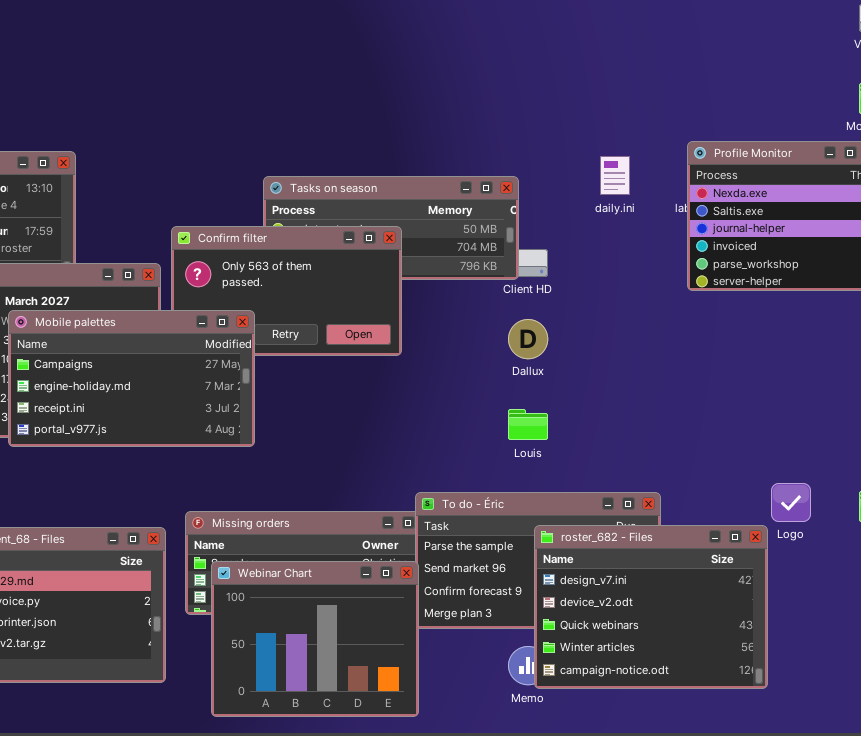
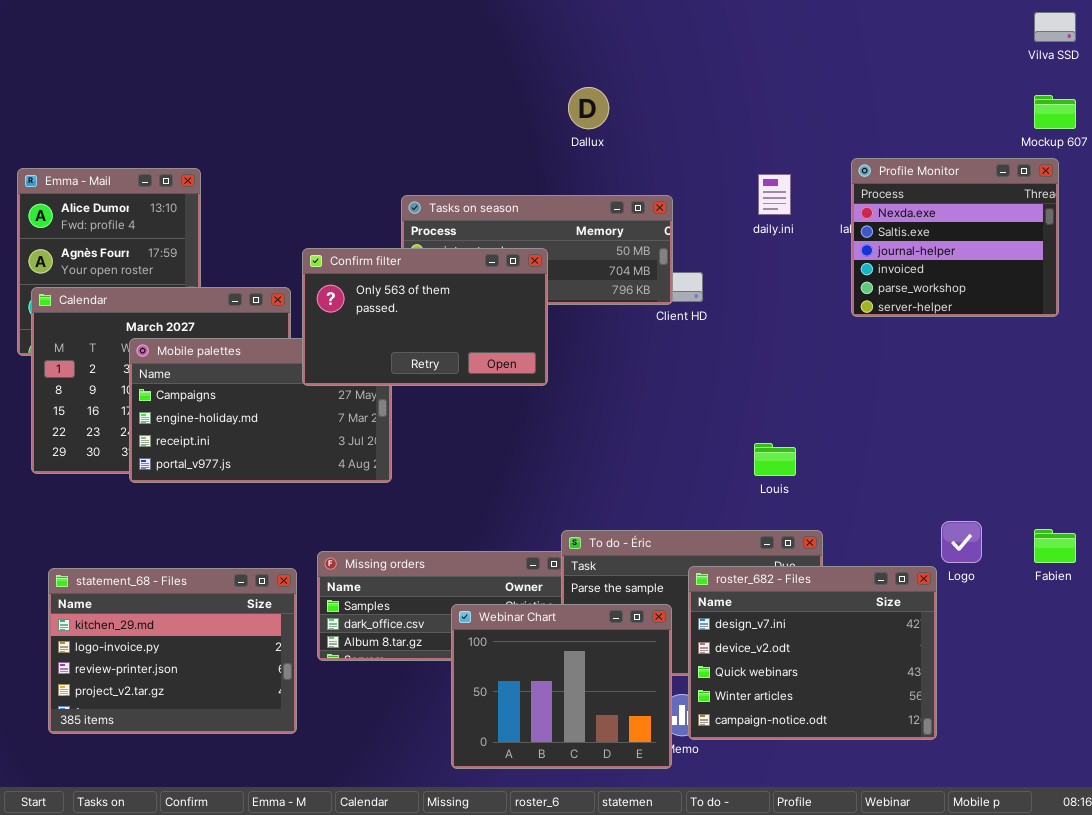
Confirm filter: [171,226,402,356] -> [302,248,548,386], raised
Dallux: [508,319,548,359] -> [568,87,609,129], moved
Louis: [508,409,548,440] -> [754,443,796,476], moved
Webinar Chart: [211,561,419,717] -> [451,604,672,769], moved

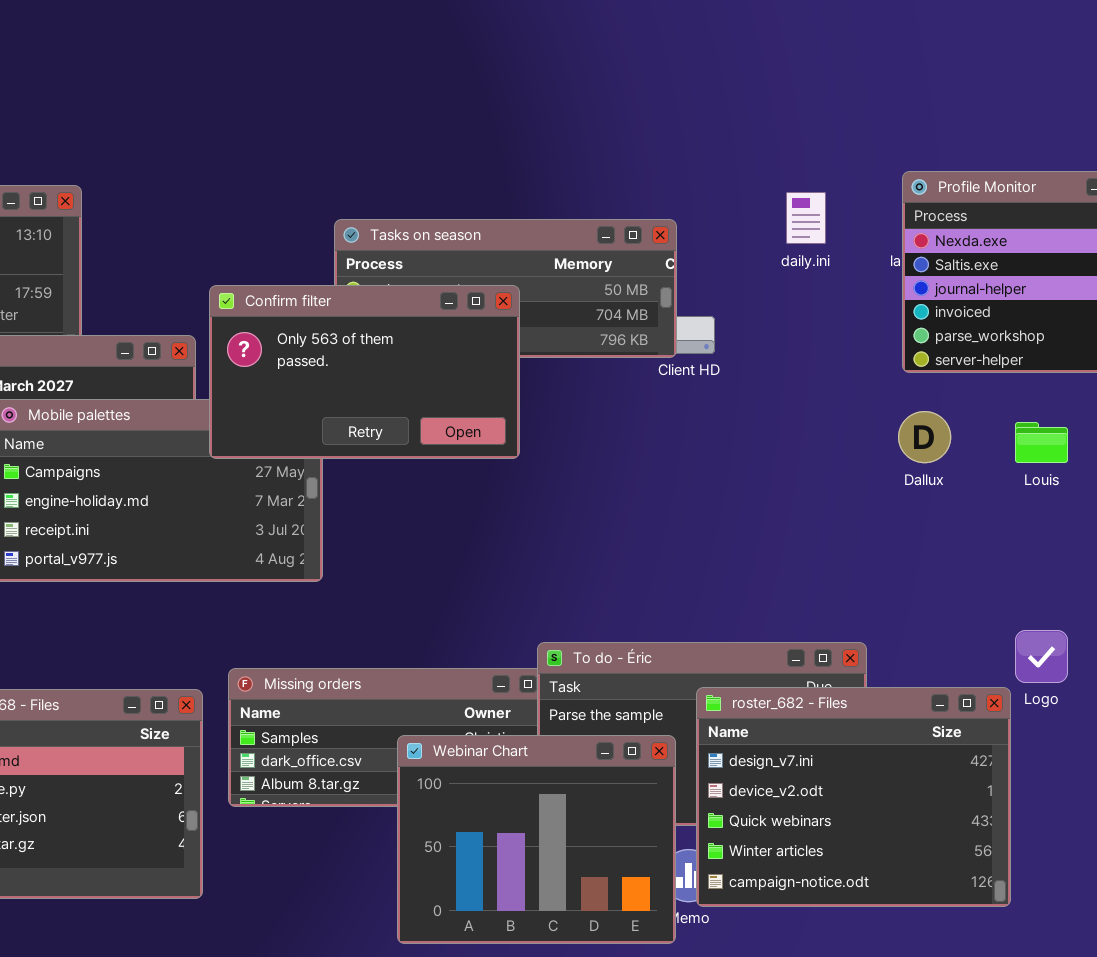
Dallux: [568,87,609,129] -> [898,411,951,463], moved
Louis: [754,443,796,476] -> [1015,422,1068,463], moved

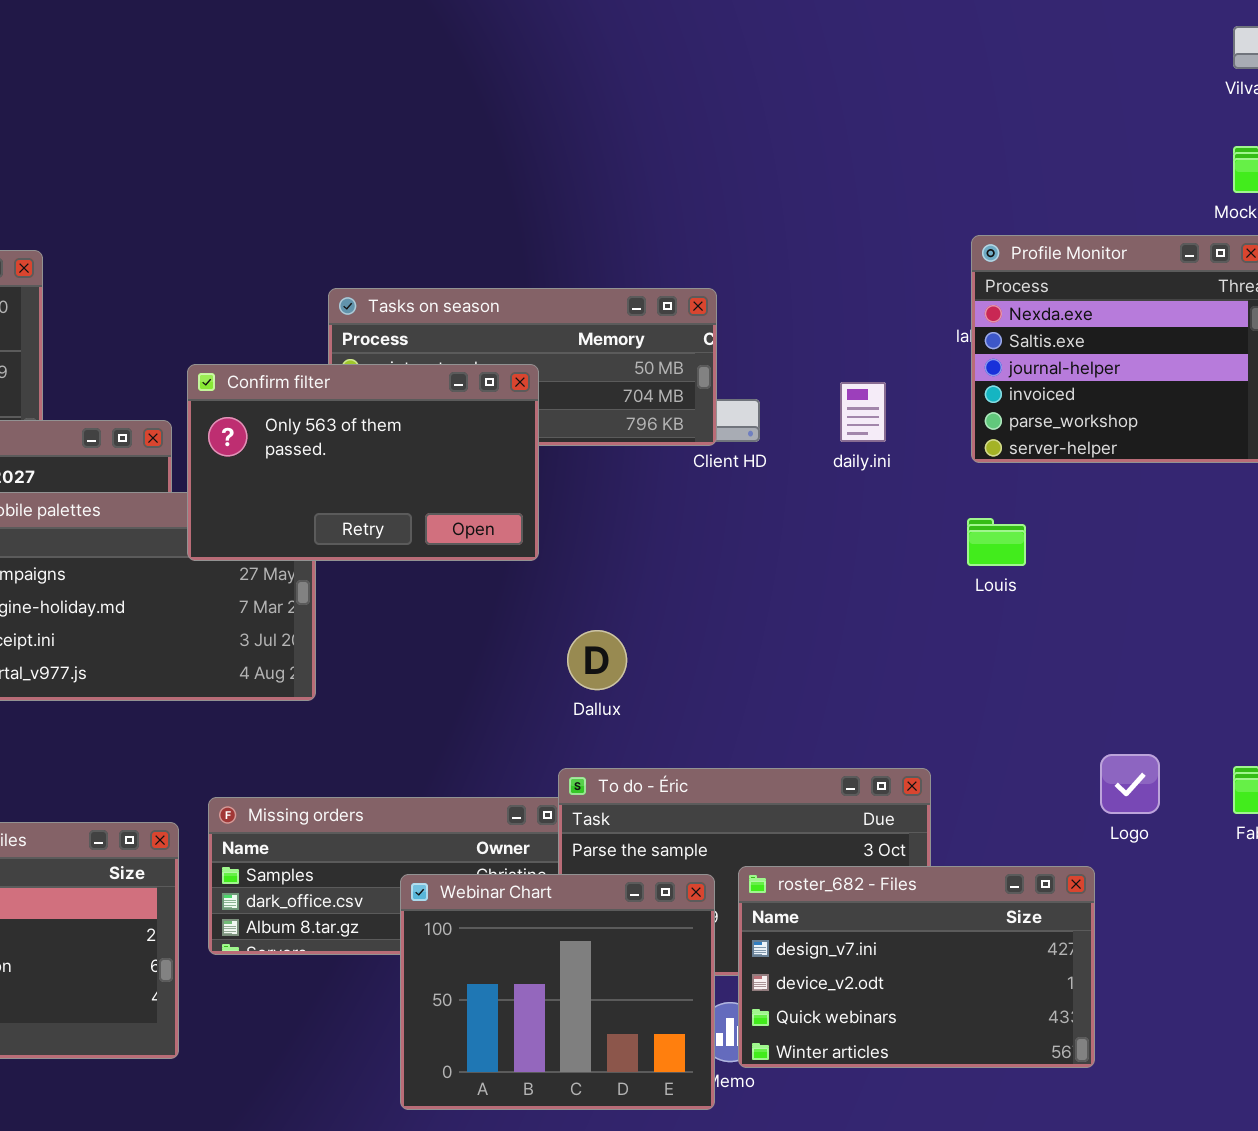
daily.ini: [786,192,826,244] -> [840,382,886,442], moved
Dallux: [898,411,951,463] -> [567,630,627,690], moved
Louis: [1015,422,1068,463] -> [967,518,1026,566], moved
roster_682 - Files: [696,687,1011,907] -> [738,866,1095,1068], resized

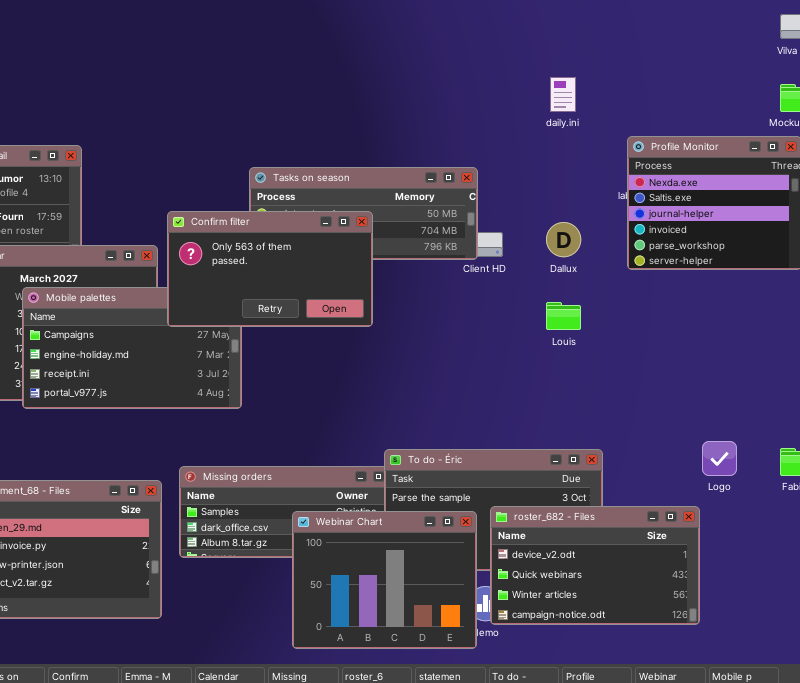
daily.ini: [840,382,886,442] -> [550,77,576,112], moved
Louis: [967,518,1026,566] -> [546,302,581,330], moved
Dallux: [567,630,627,690] -> [546,222,581,257], moved
roster_682 - Files: [738,866,1095,1068] -> [490,506,700,625], scrolled down 1 row

